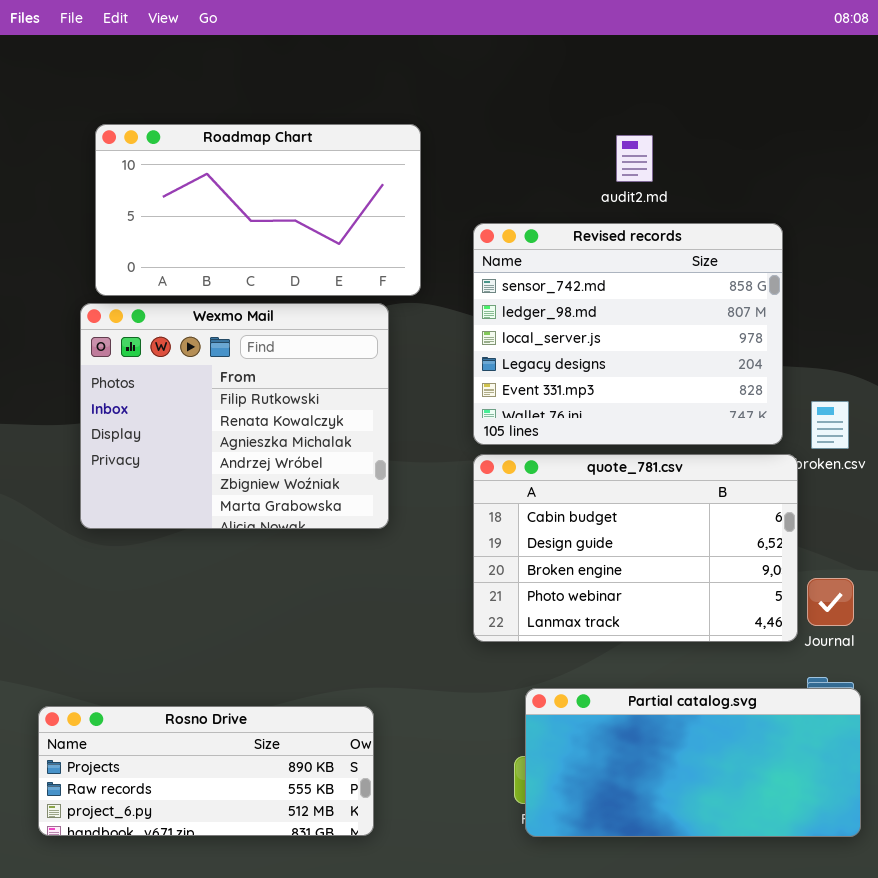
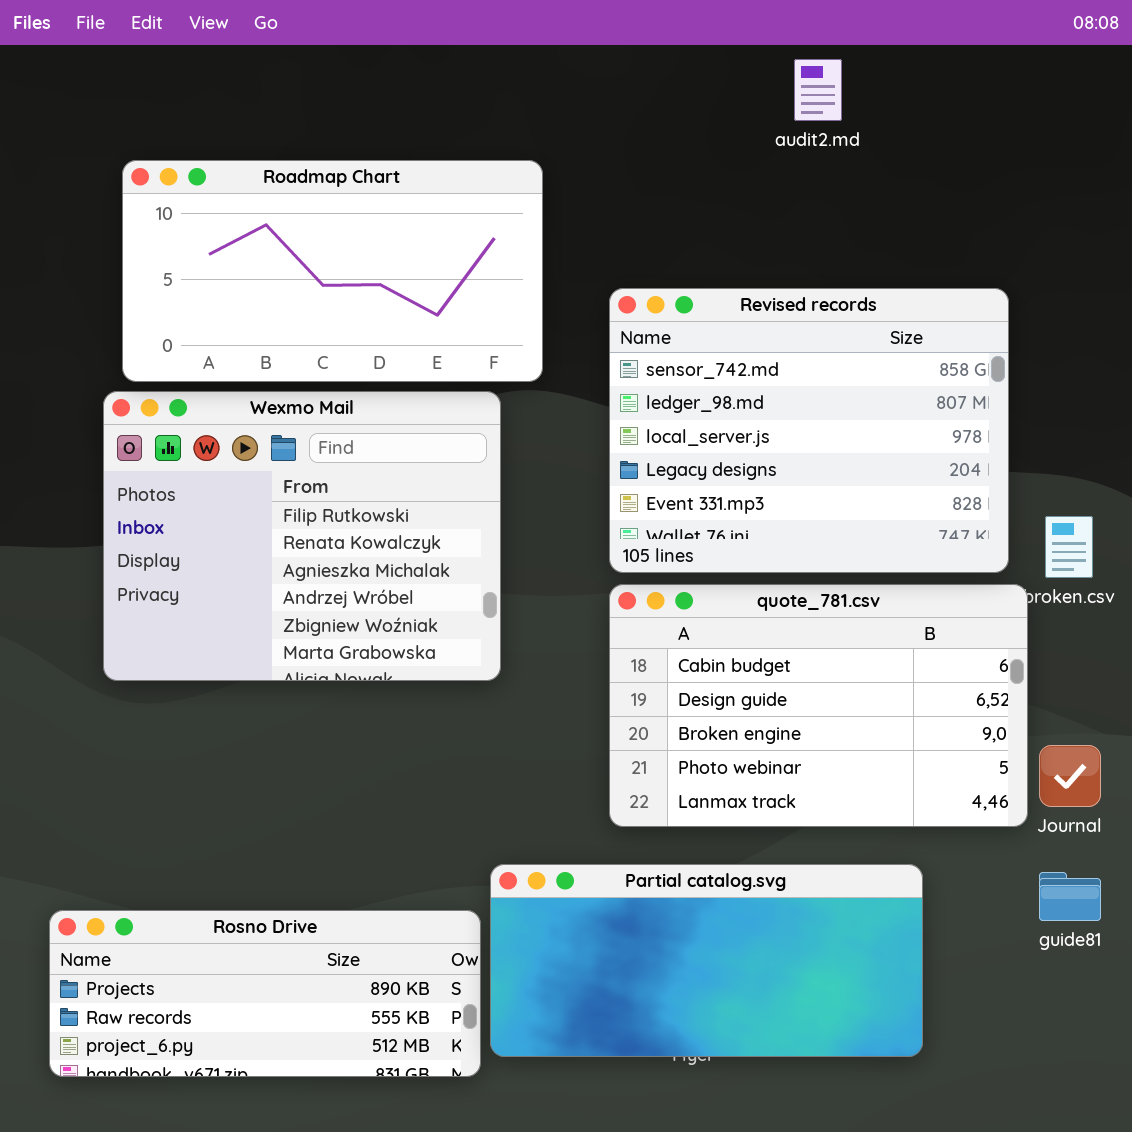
audit2.md: [616,135,653,182] -> [794,59,842,121], moved
Partial catalog.svg: [525,688,861,837] -> [490,864,923,1057], moved

